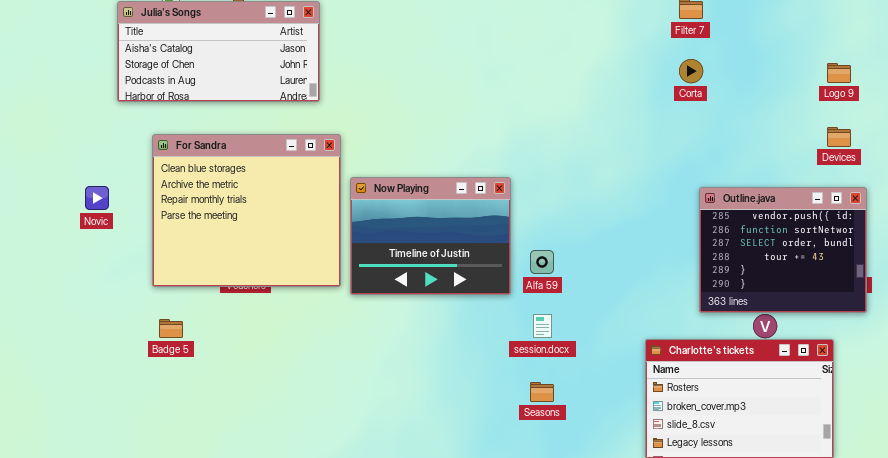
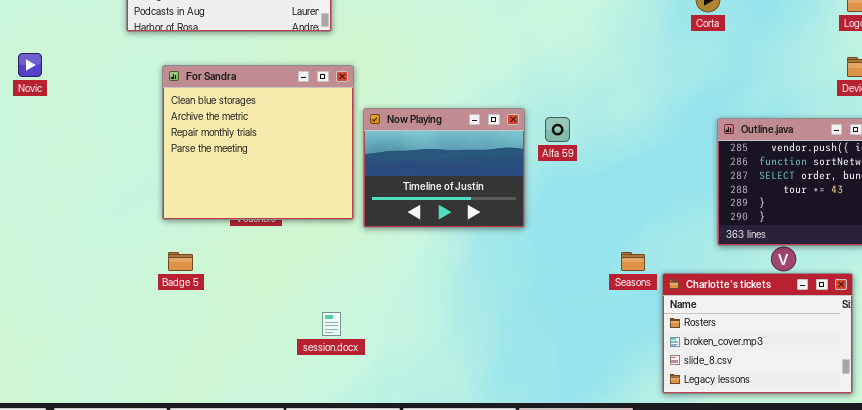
Novic: [85,186,109,210] -> [18,53,42,77], moved
Alfa 59: [530,250,554,274] -> [545,117,570,142], moved
session.docx: [533,314,552,338] -> [322,312,341,336], moved
Seasons: [530,382,554,402] -> [621,252,645,271], moved

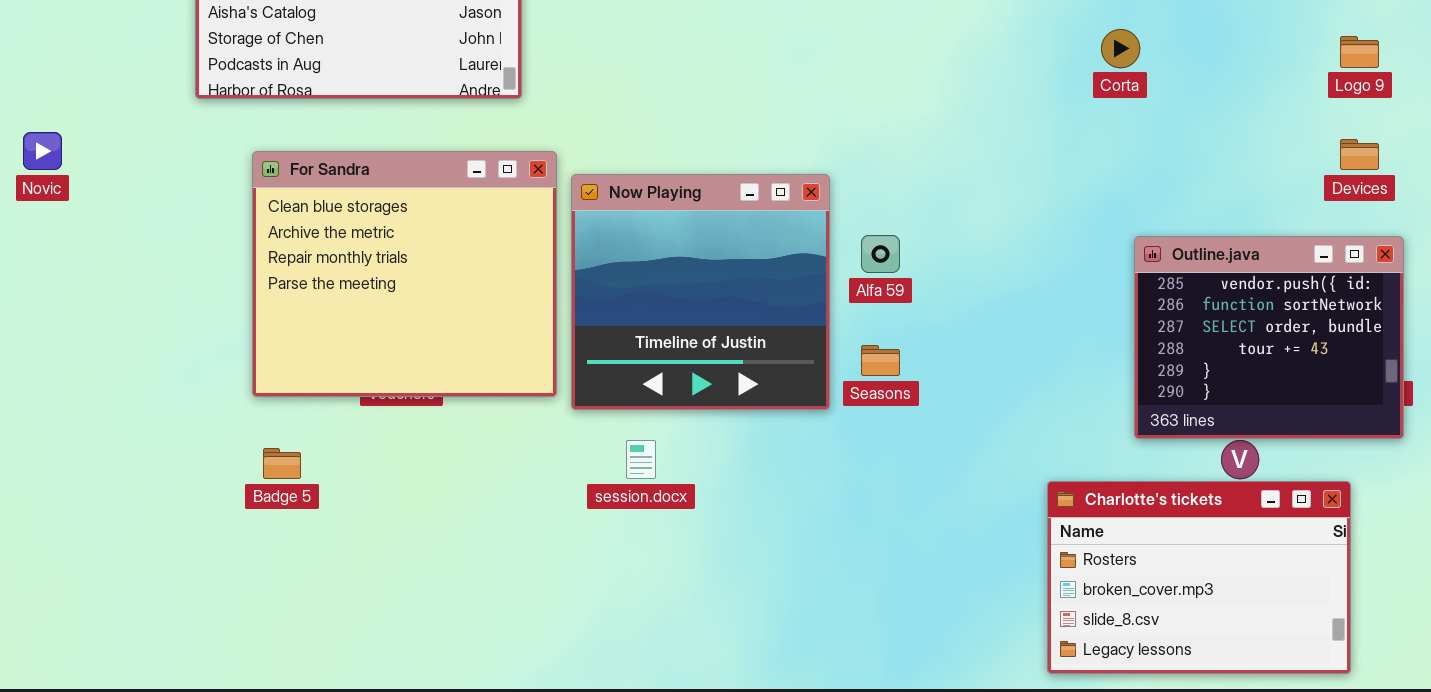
Now Playing: [363,108,525,228] -> [571,174,830,410], resized
Seasons: [621,252,645,271] -> [861,345,900,376], moved
session.docx: [322,312,341,336] -> [626,440,656,479], moved

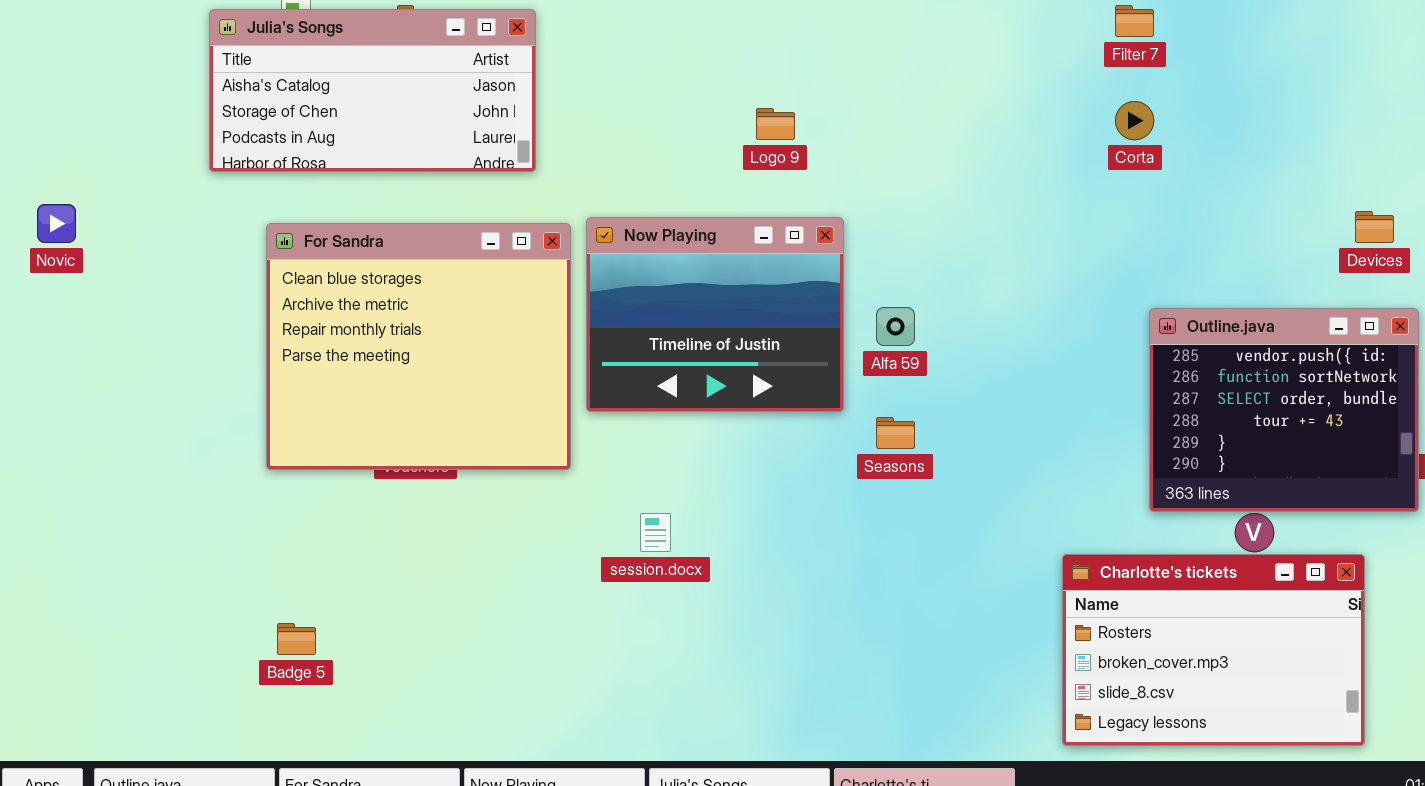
Logo 9: [1340,36,1379,68] -> [756,108,795,140], moved
Now Playing: [571,174,830,410] -> [586,217,844,412], moved, resized
Badge 5: [263,448,301,479] -> [277,623,316,655], moved

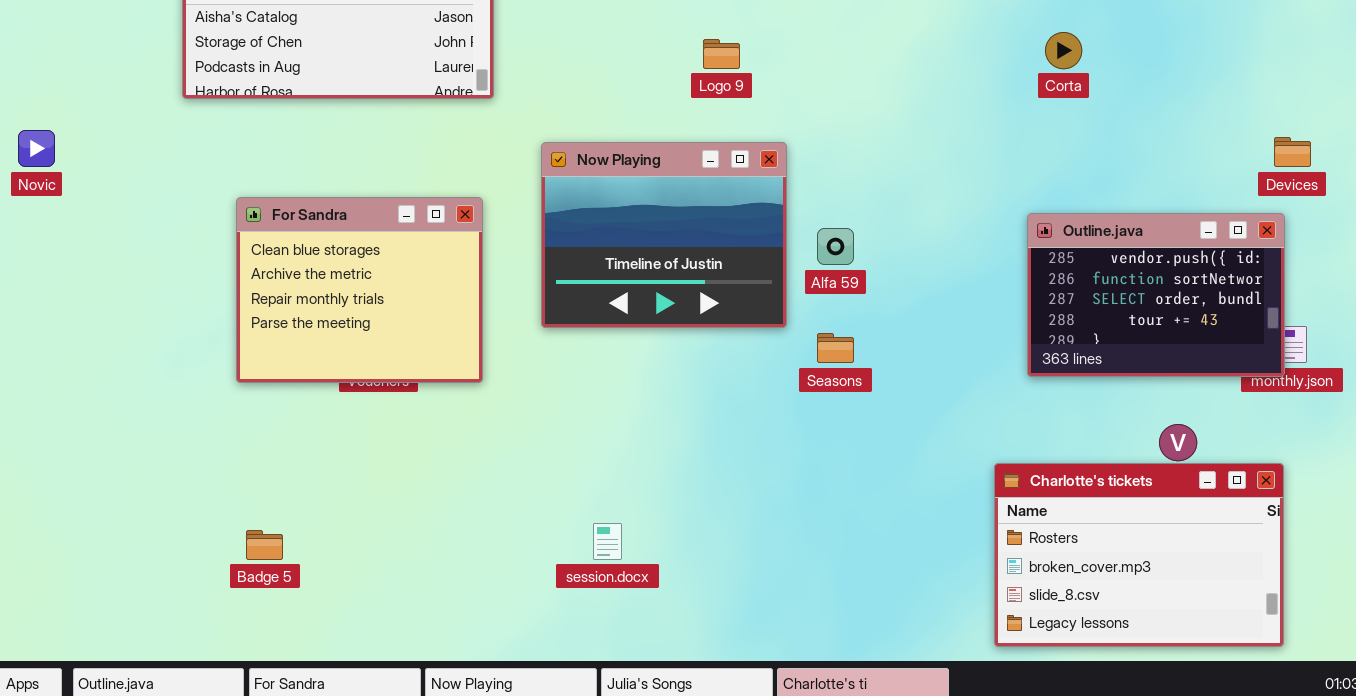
For Sandra: [266,223,571,470] -> [236,197,483,383], resized
Outline.java: [1149,308,1419,512] -> [1027,213,1285,377], moved, resized
session.docx: [640,513,671,552] -> [593,523,622,560], moved

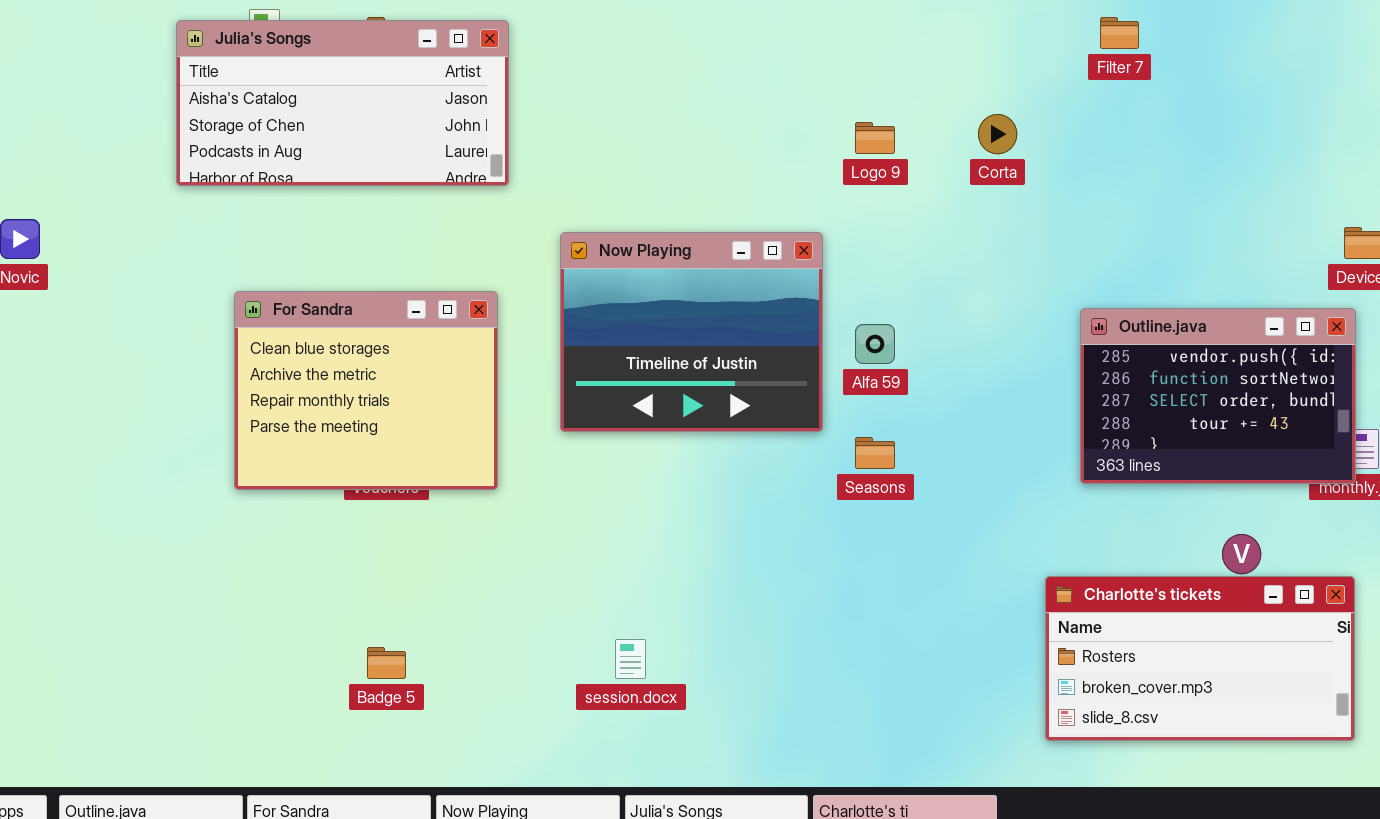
Corta: [1045,32,1082,69] -> [978,114,1017,154], moved
Logo 9: [703,39,740,69] -> [855,122,895,154], moved
Charlotte's tickets: [994,463,1284,647] -> [1045,576,1355,741], resized
Badge 5: [246,530,283,560] -> [367,647,406,679], moved

